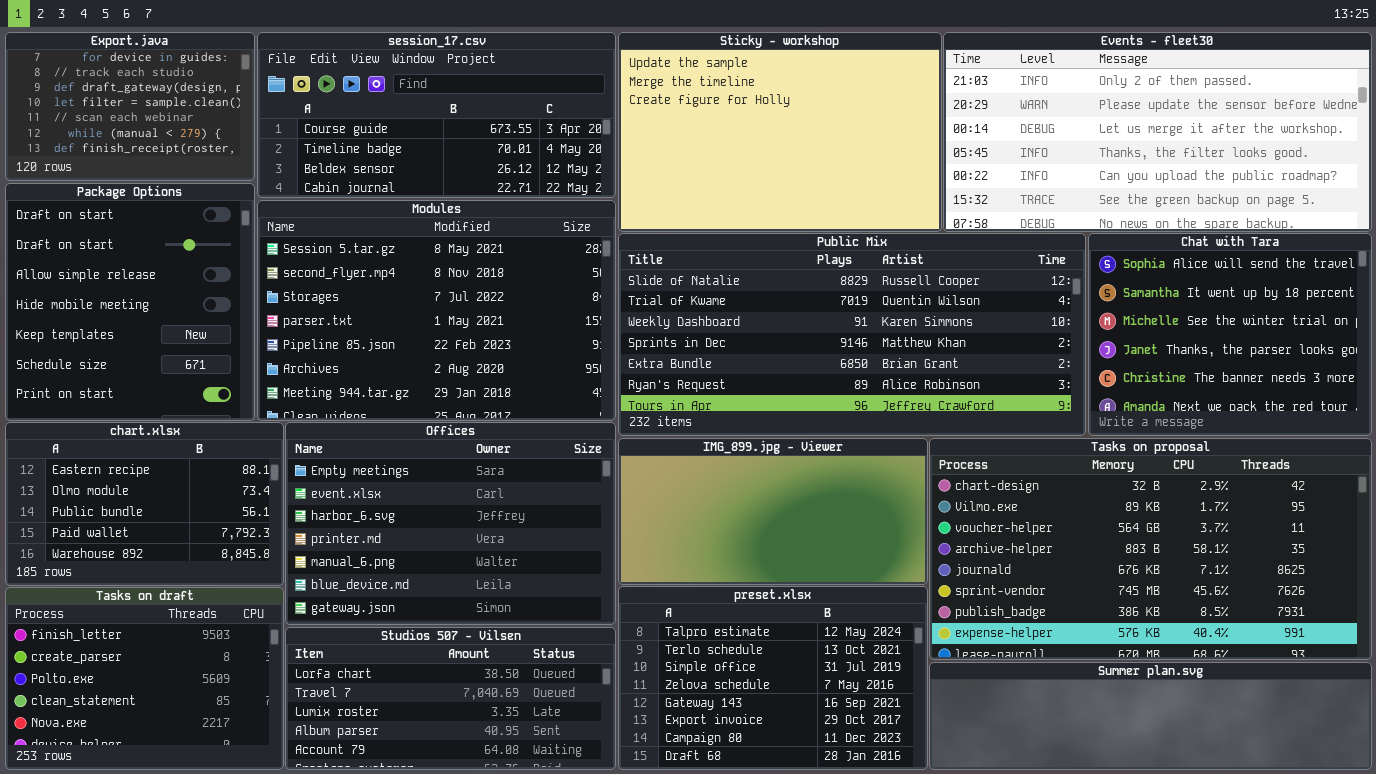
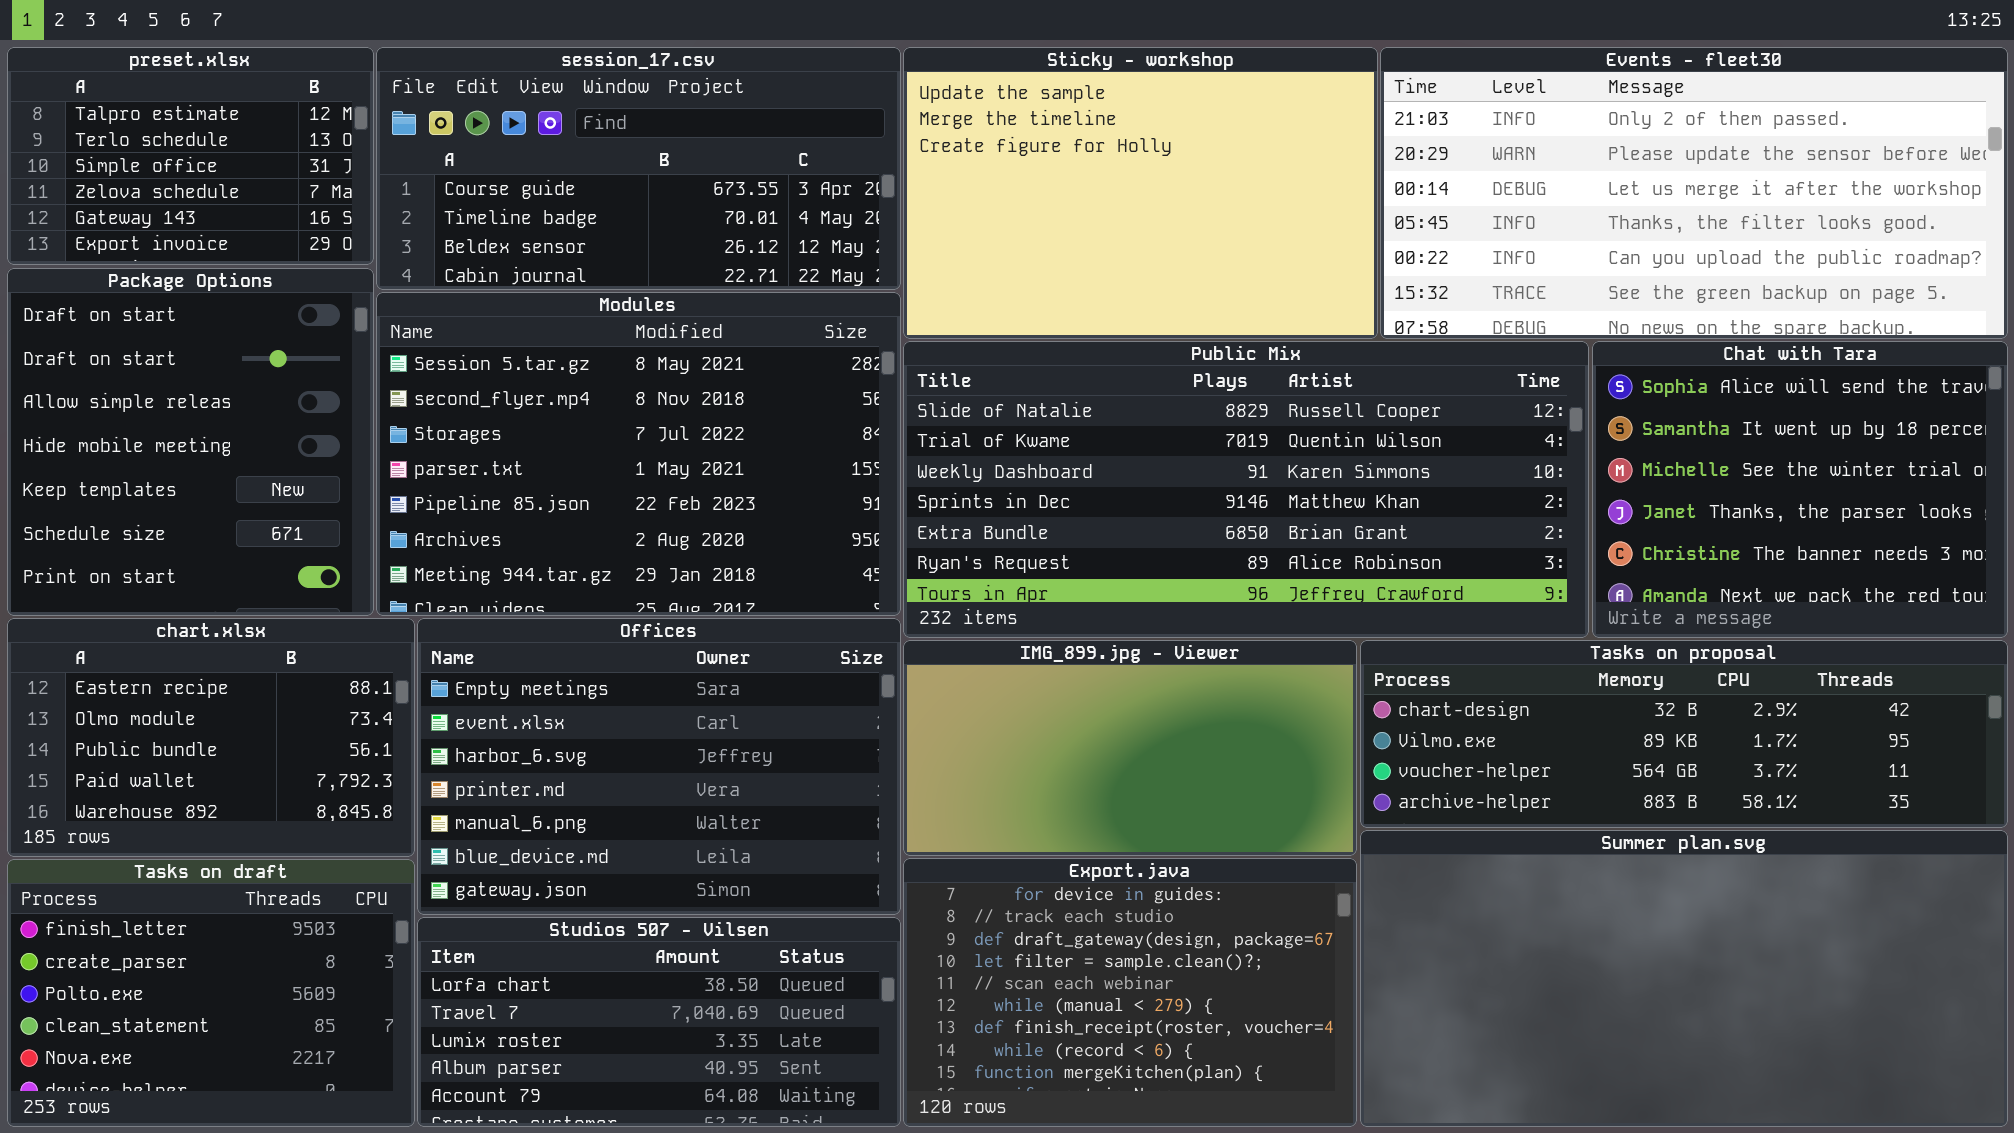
Export.java: [5,32,255,181] -> [903,858,1357,1127], moved, resized
Tasks on proposal: [929,438,1372,660] -> [1360,640,2008,828], resized
preset.xlsx: [618,586,928,770] -> [7,47,374,265], moved, resized
Summer plan.svg: [929,662,1372,770] -> [1360,830,2008,1127], resized

